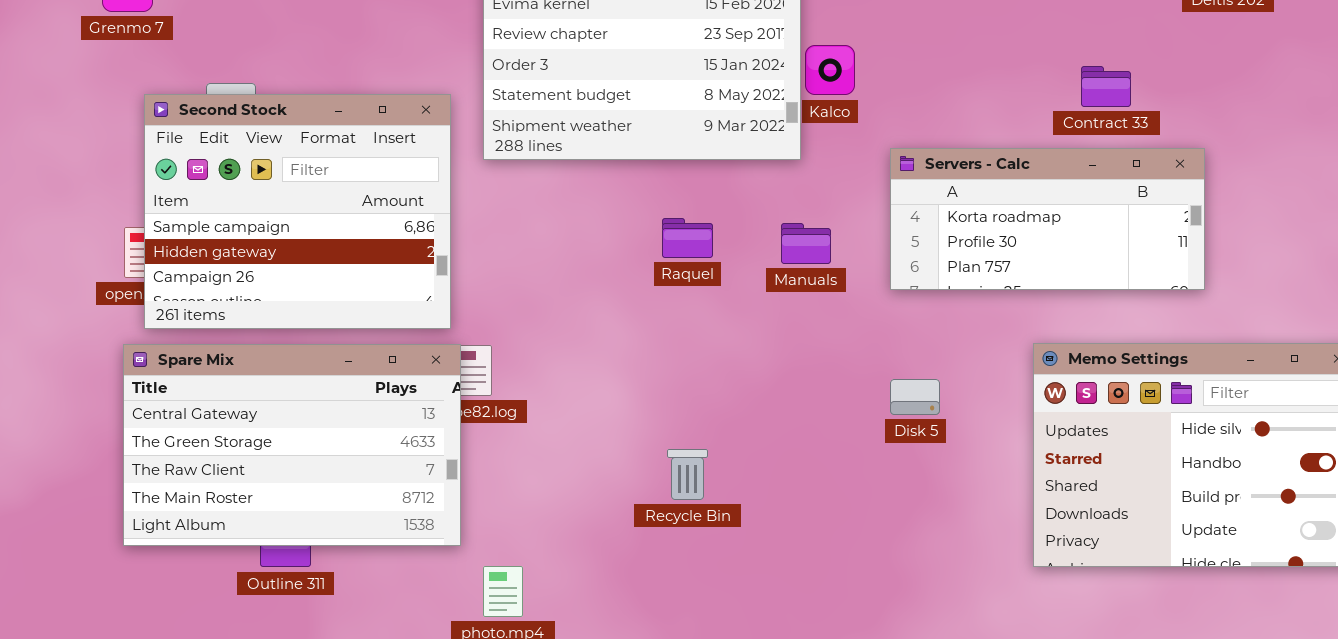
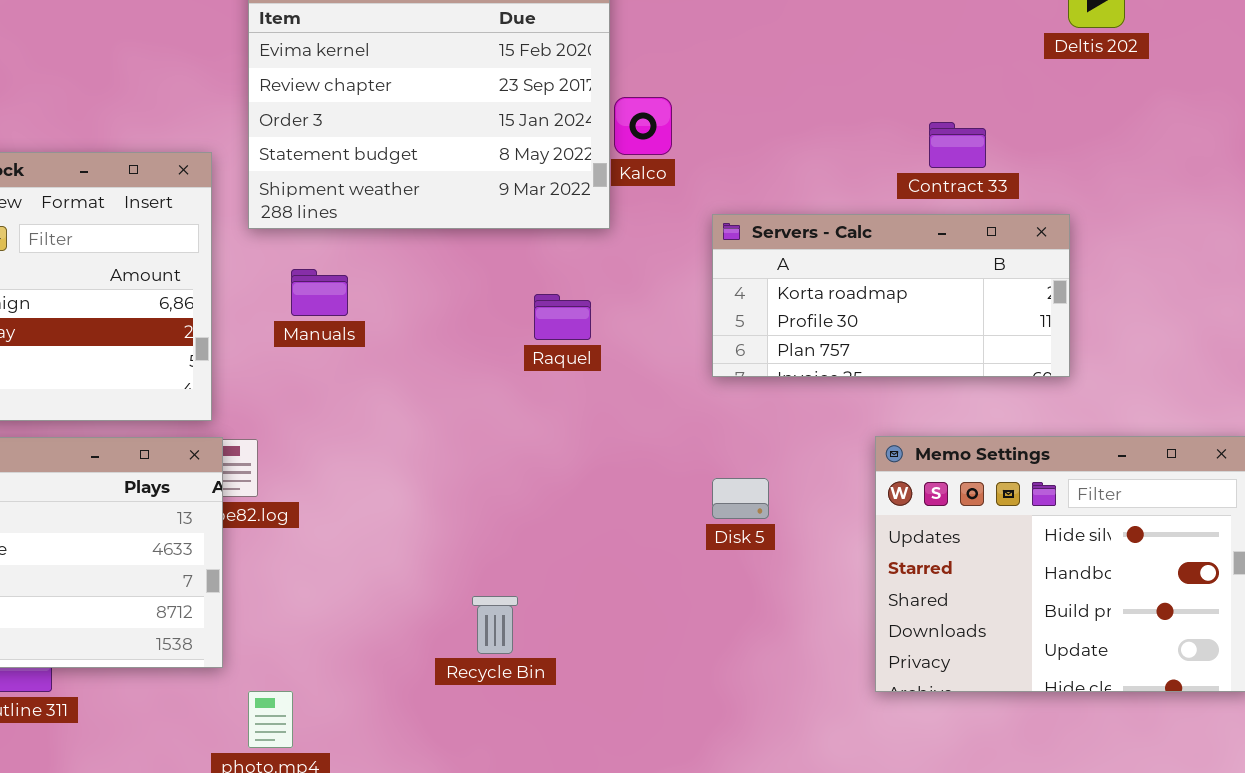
Raquel: [662,218,713,258] -> [534,294,591,340], moved
Manuals: [781,223,831,264] -> [291,269,348,316], moved
Recycle Bin: [667,449,708,500] -> [472,596,518,654], moved

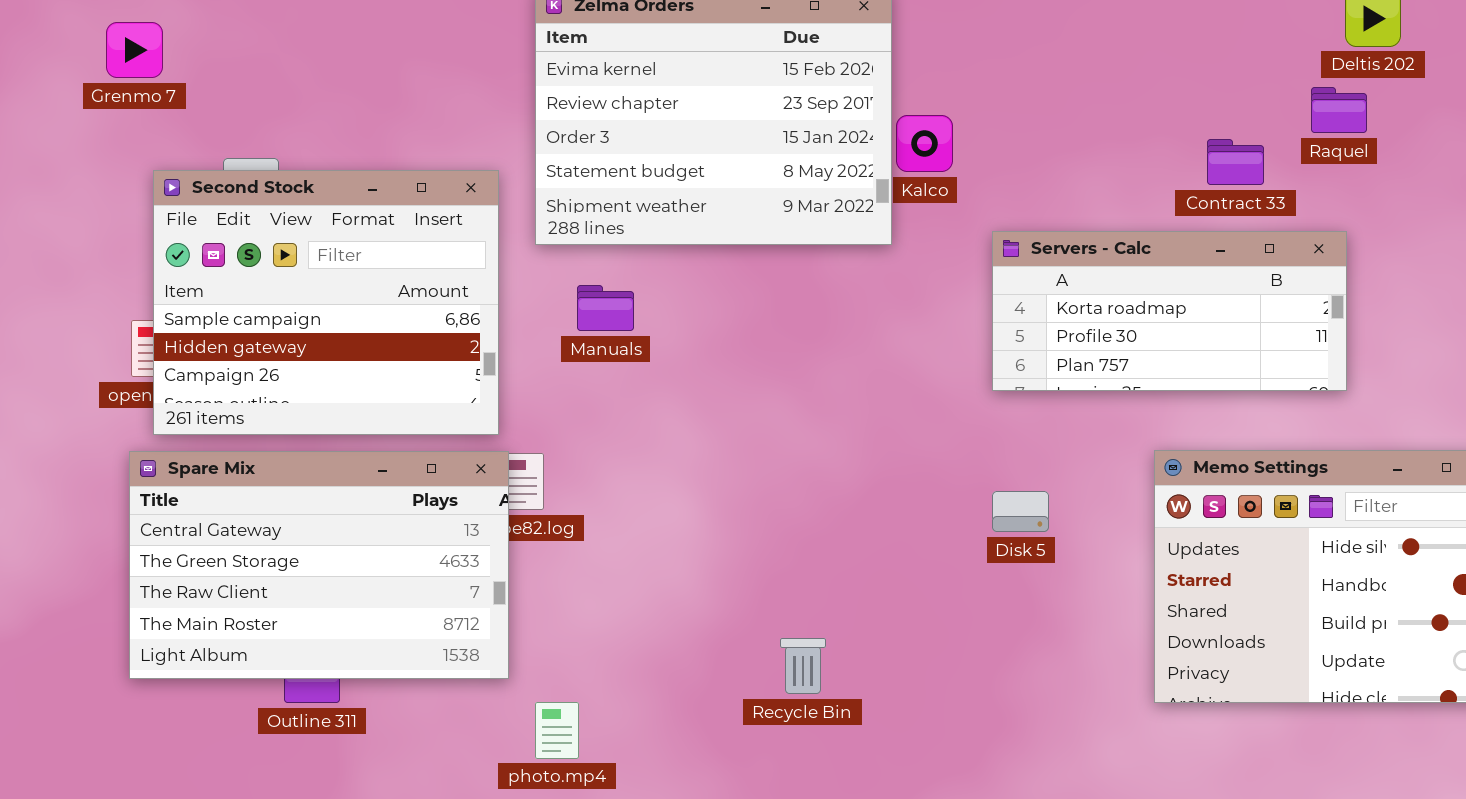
Raquel: [534,294,591,340] -> [1311,87,1367,133], moved
Recycle Bin: [472,596,518,654] -> [780,638,826,694], moved

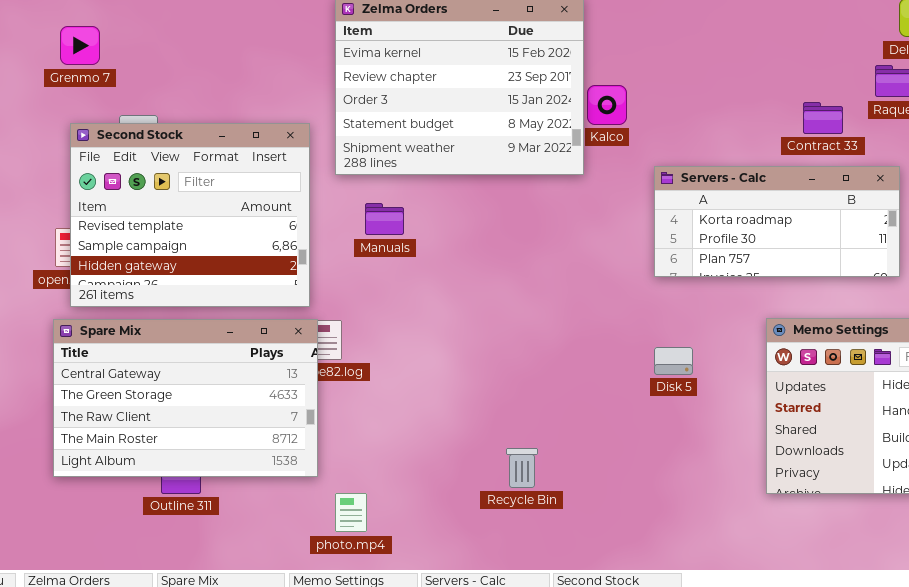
Grenmo 7: [106,22,163,78] -> [60,26,100,65], moved
Second Stock: [153,170,499,435] -> [70,123,310,307], scrolled up 1 row

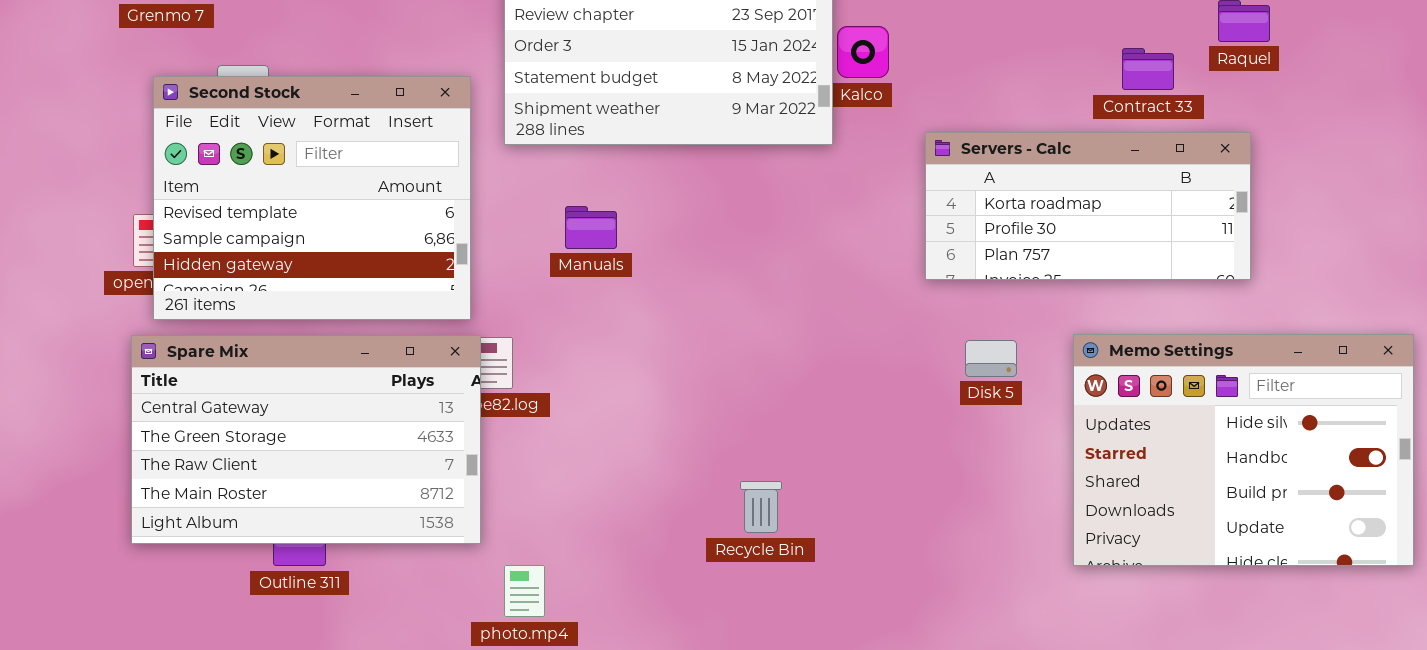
Manuals: [365,203,404,235] -> [565,206,617,249], moved
Disk 5: [654,347,693,375] -> [965,340,1017,377], moved
Recycle Bin: [506,448,538,488] -> [740,481,782,533], moved

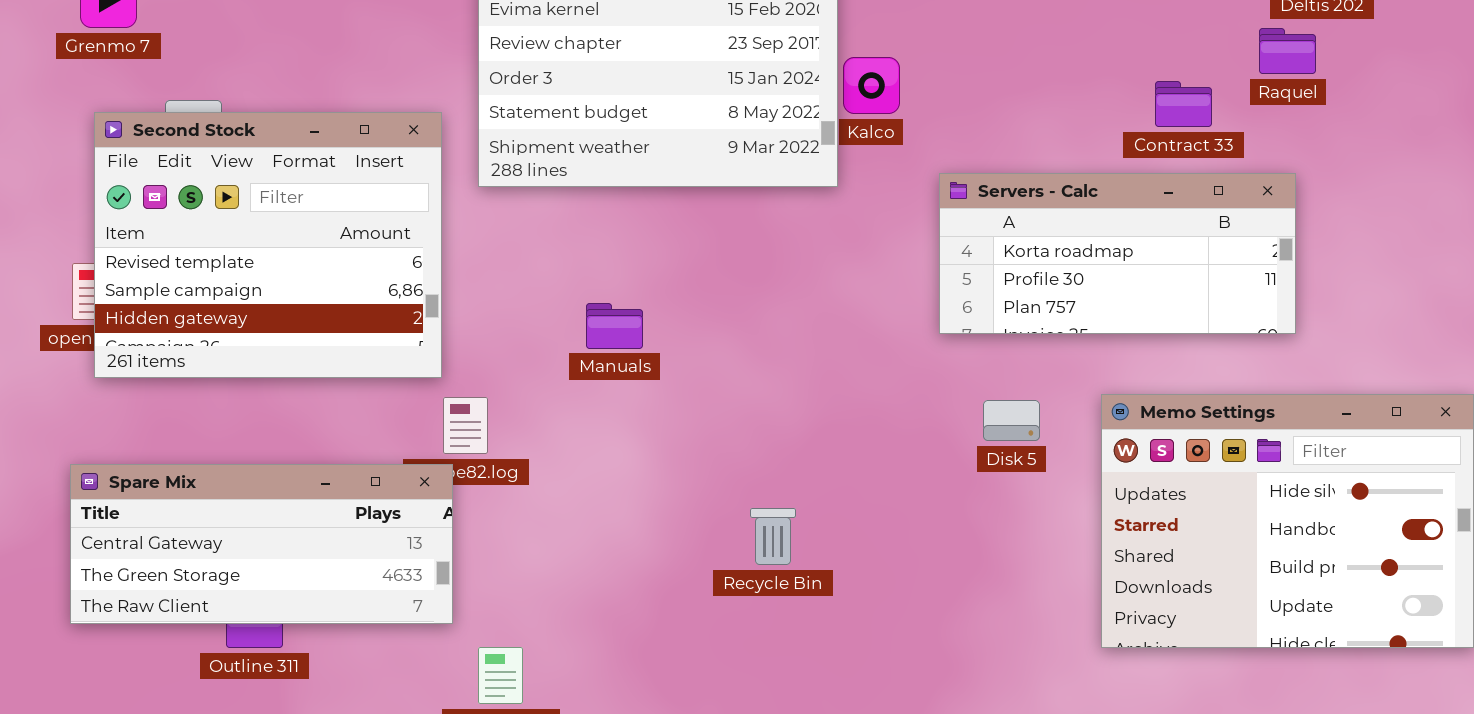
Manuals: [565,206,617,249] -> [586,303,643,349], moved
Spare Mix: [131,335,481,544] -> [70,464,453,624], resized
Recycle Bin: [740,481,782,533] -> [750,508,796,565], moved

